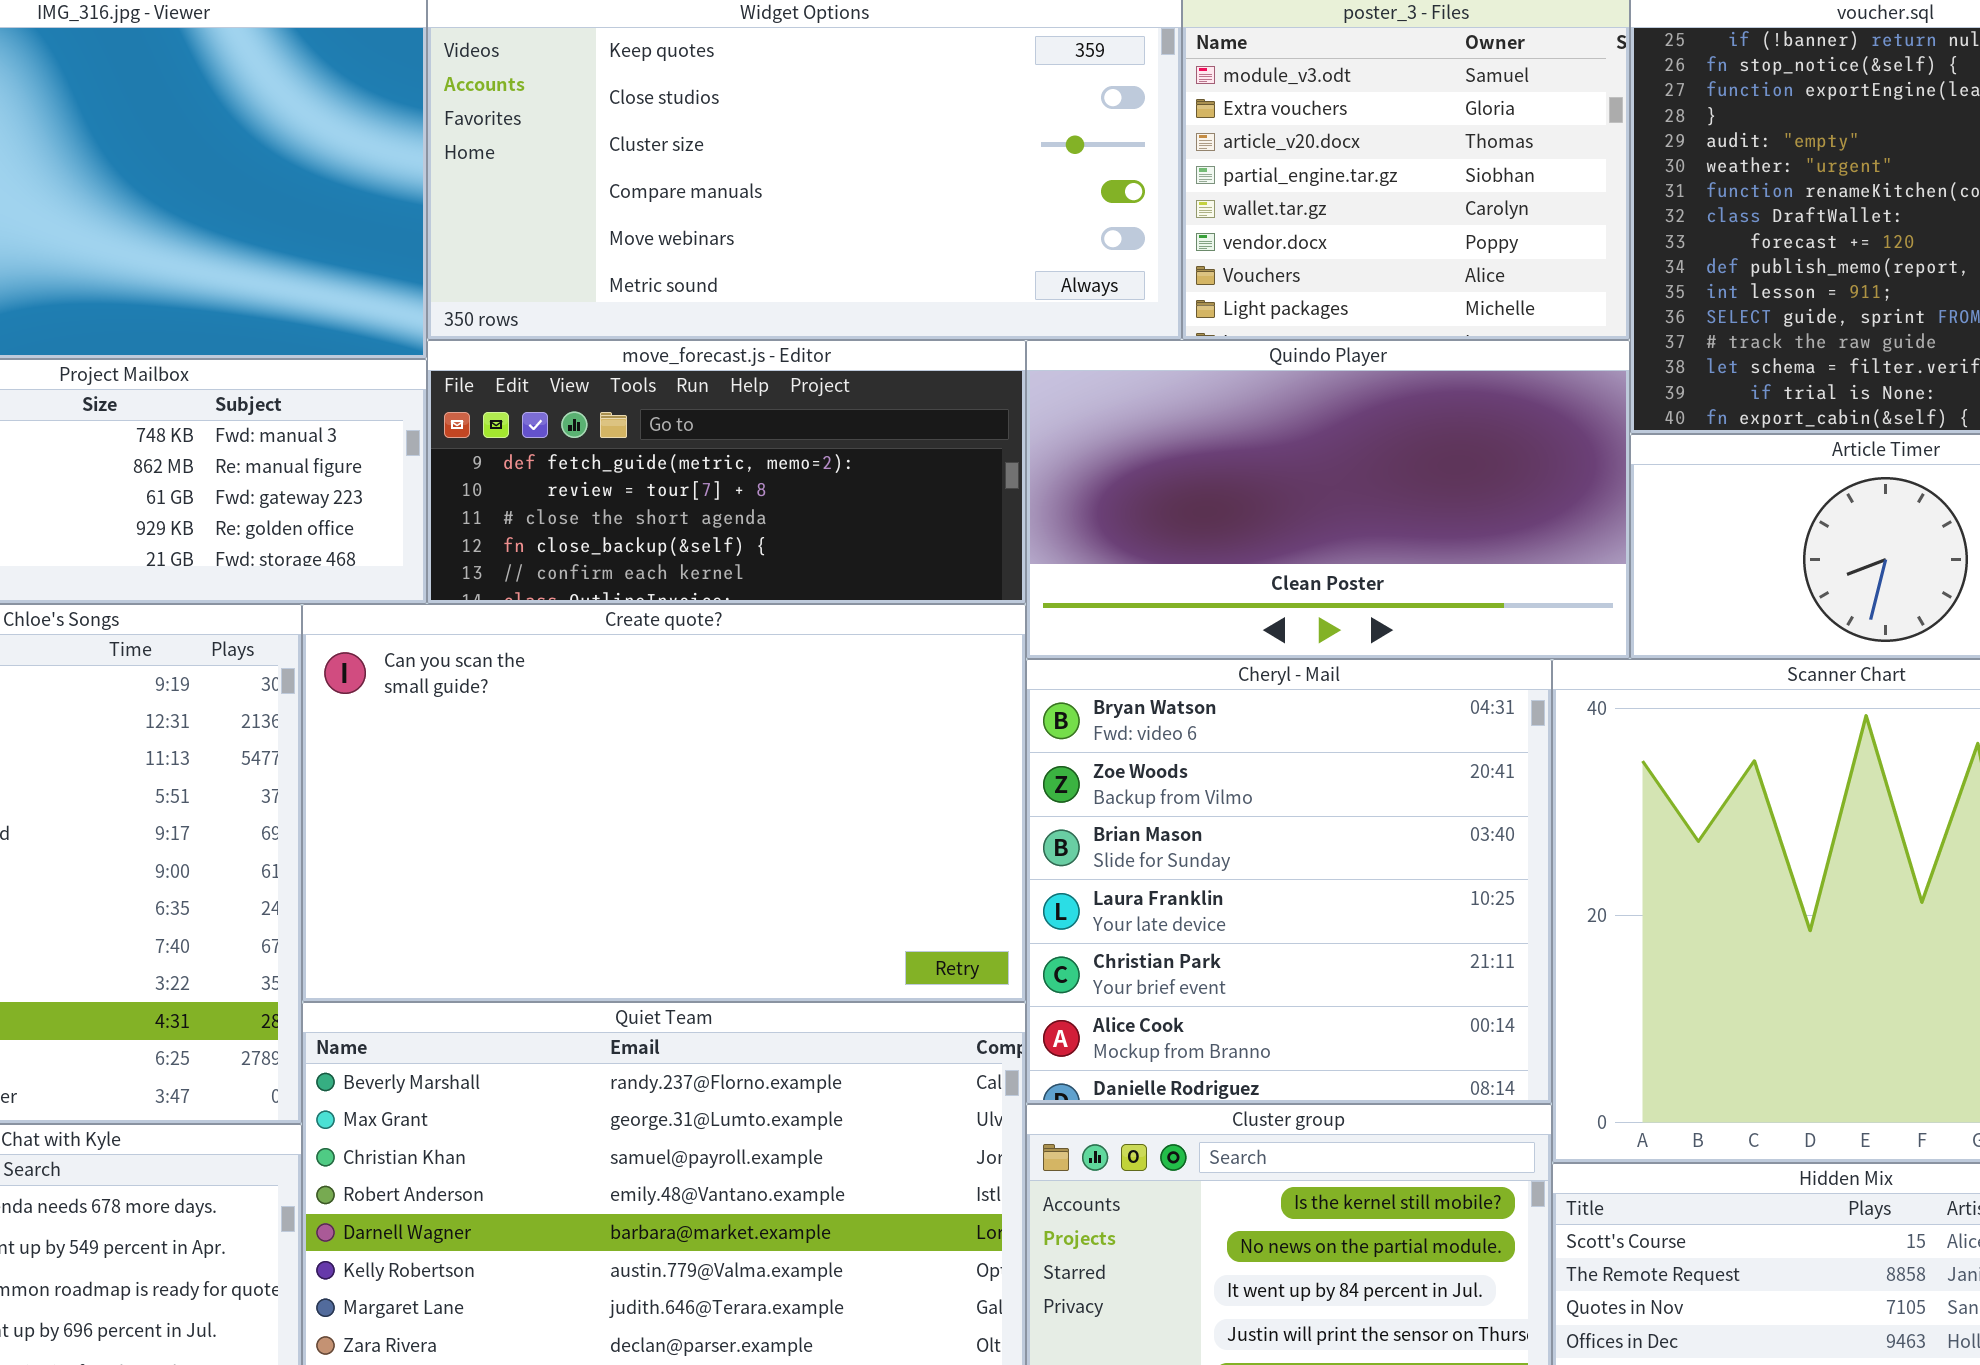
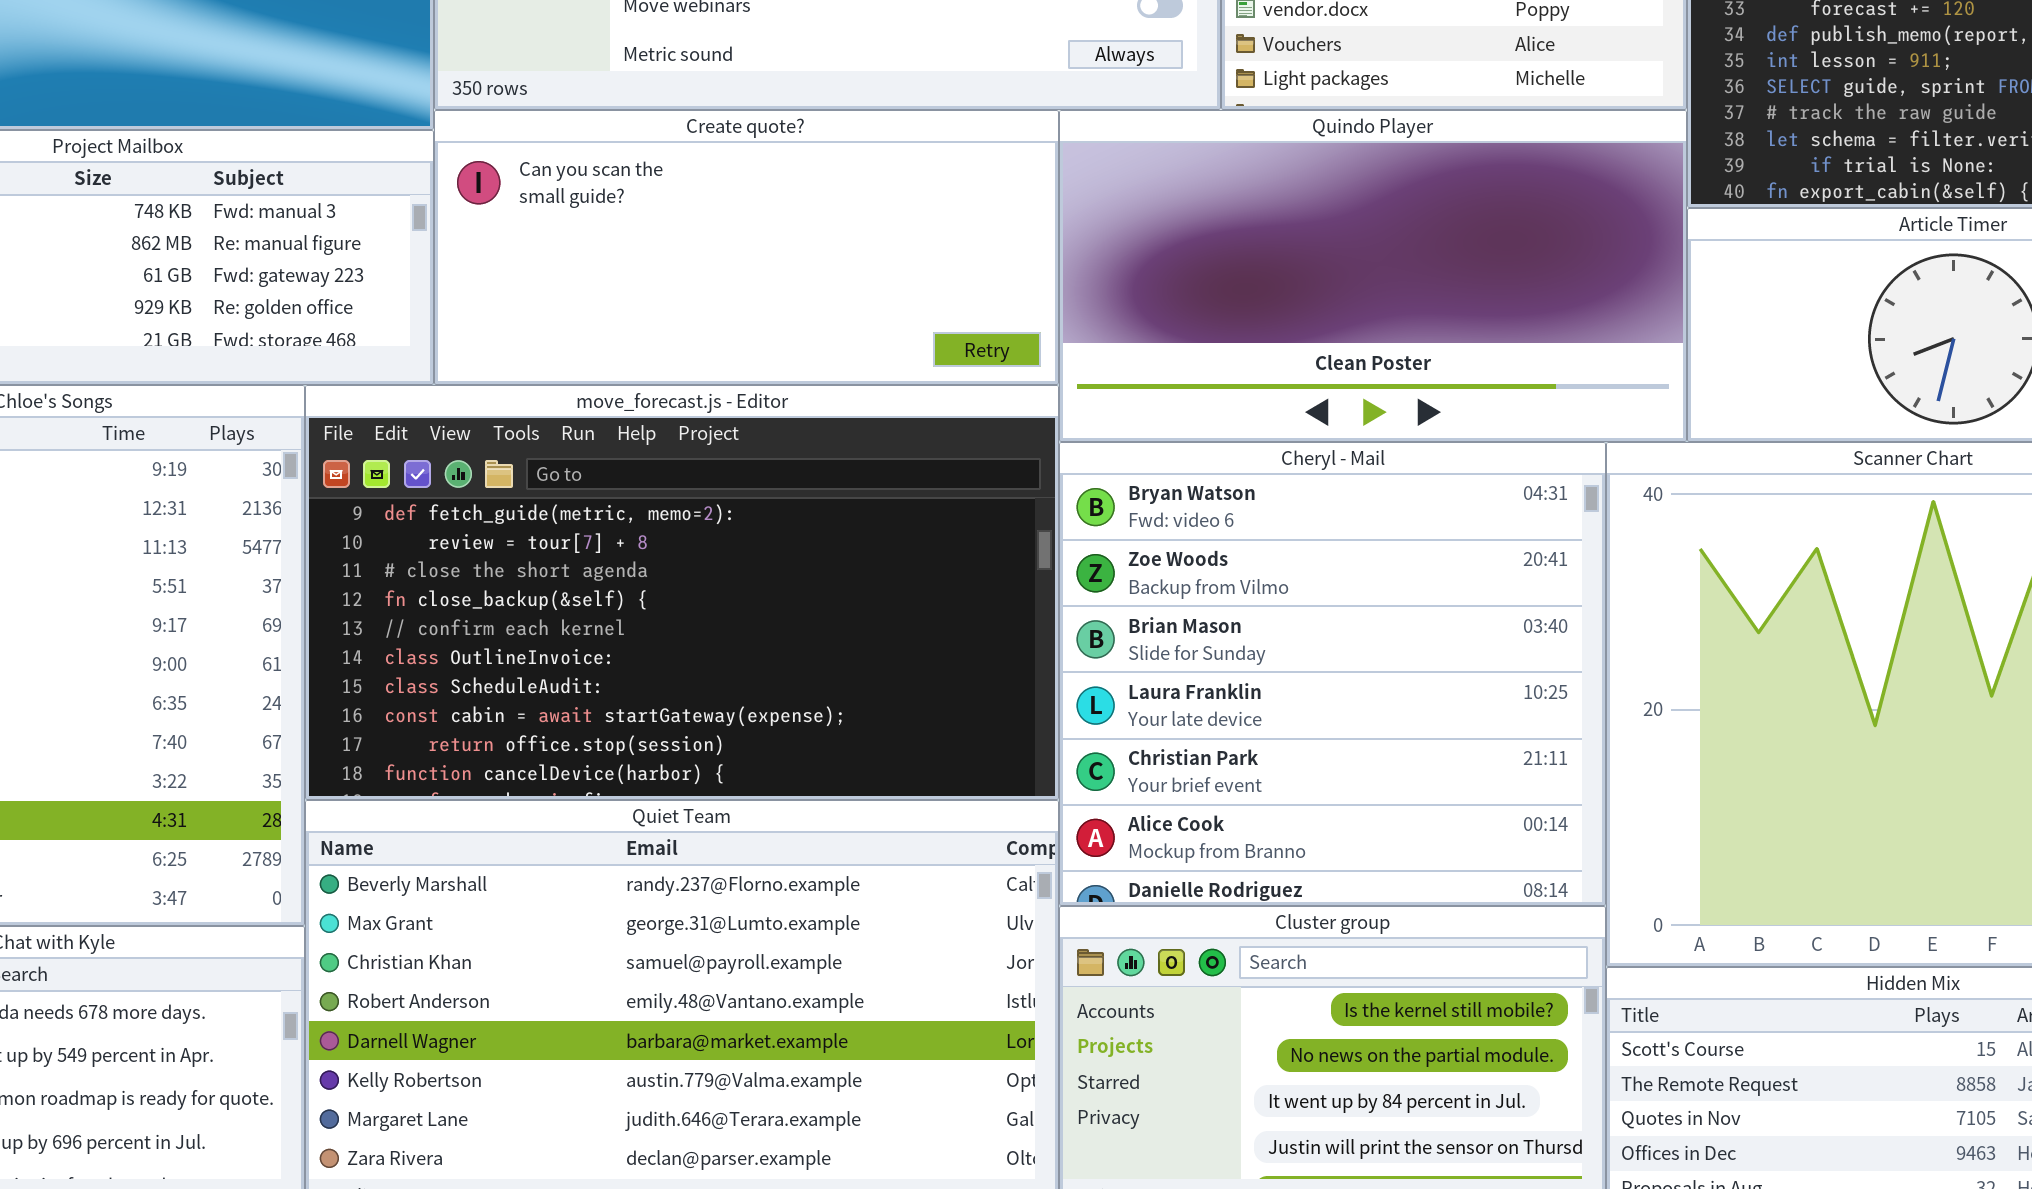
move_forecast.js - Editor: [427,340,1026,604] -> [305,385,1059,800], moved, resized
Create quote?: [302,604,1026,1002] -> [434,110,1059,385], moved, resized

